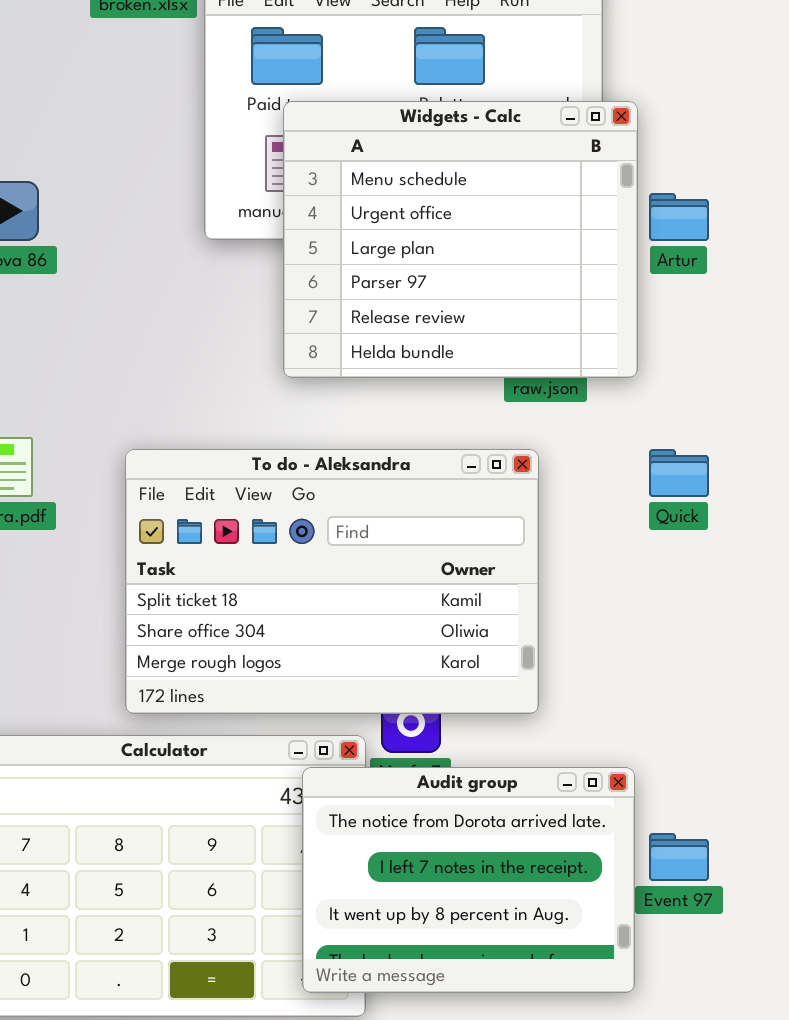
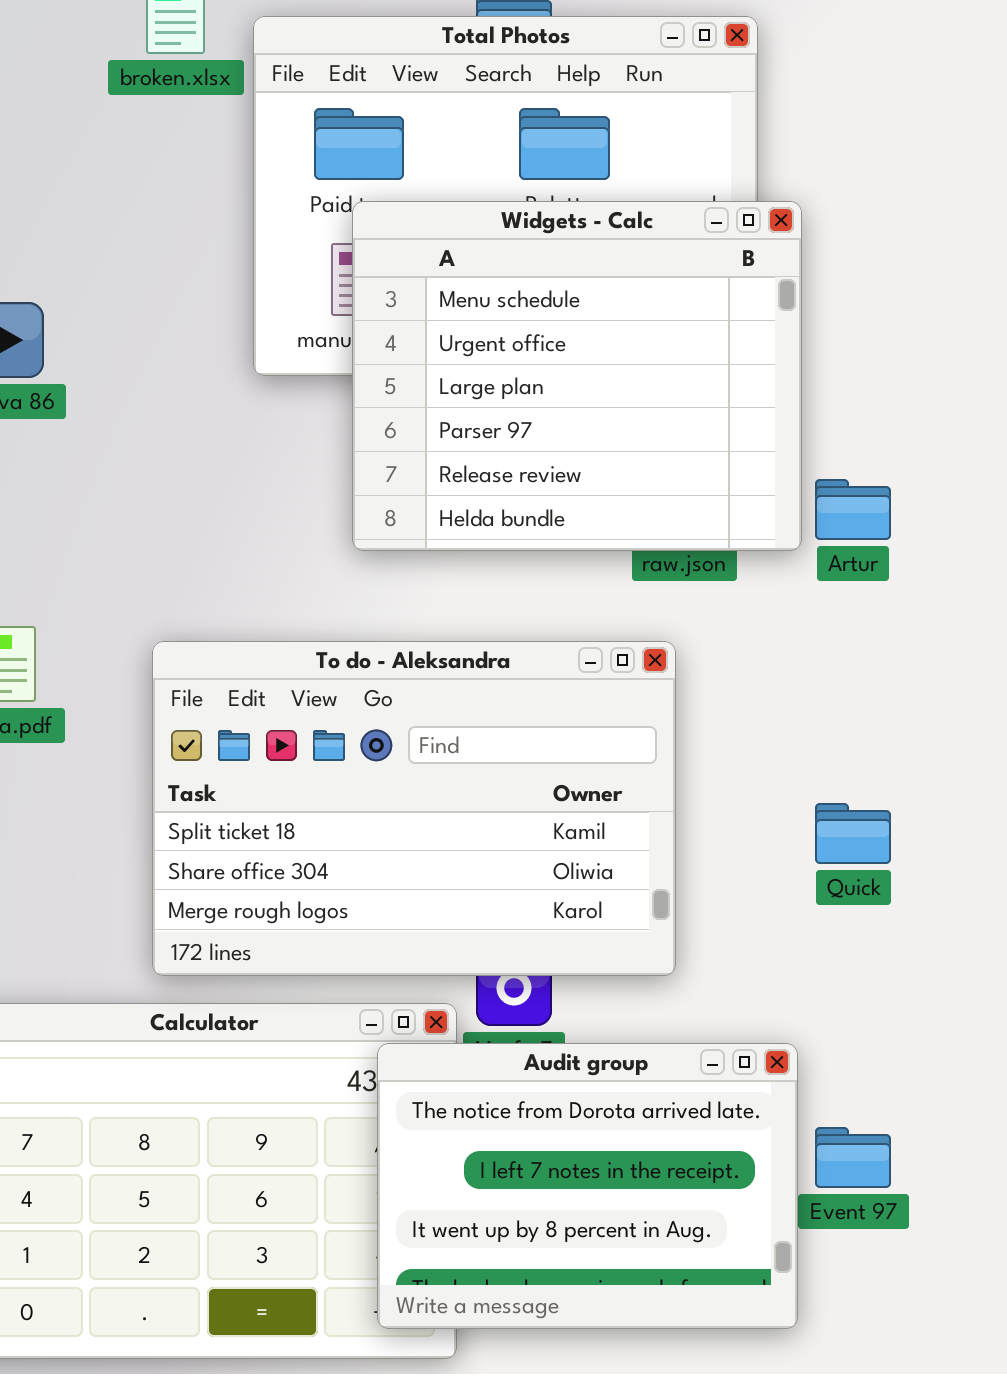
Artur: [649,193,709,241] -> [815,479,891,540], moved
Quick: [649,449,709,497] -> [815,803,891,864], moved

